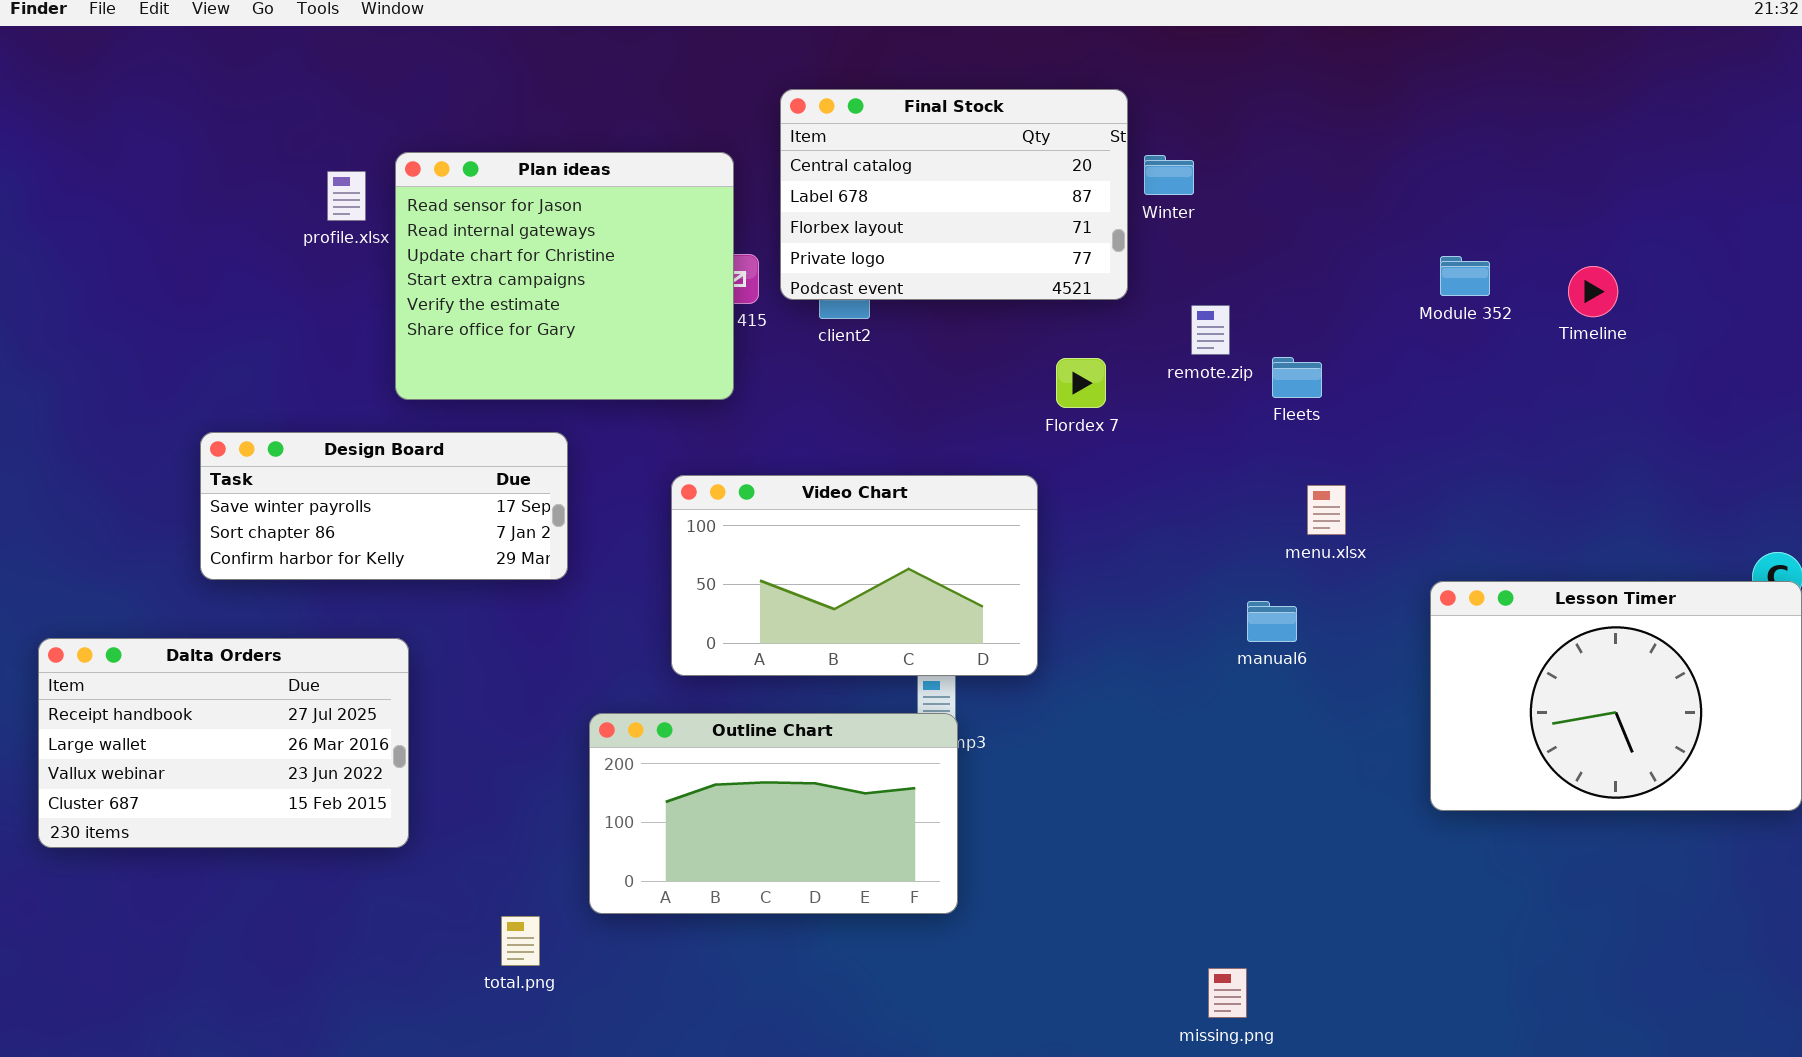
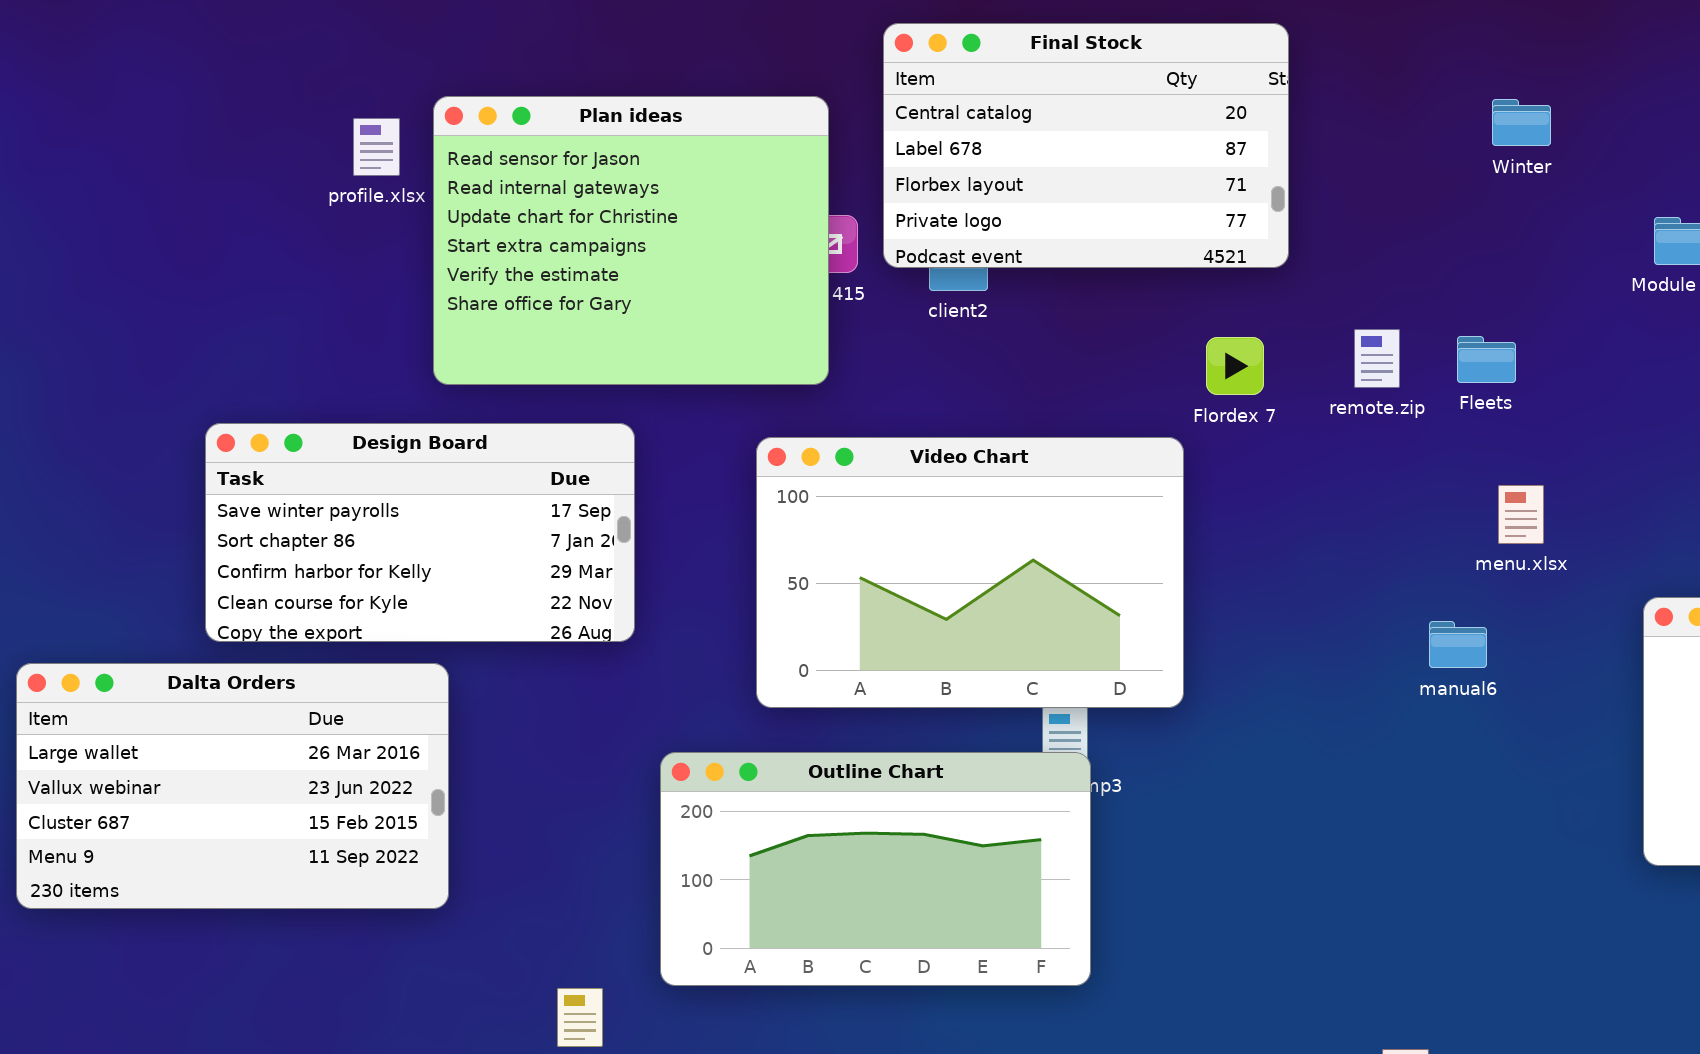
Winter: [1144,155,1194,195] -> [1492,99,1551,146], moved
remote.zip: [1191,305,1230,355] -> [1354,329,1400,388], moved
Design Board: [200,432,568,580] -> [205,423,635,642], resized
Video Chart: [671,475,1038,676] -> [756,437,1184,708], resized
Dalta Orders: [38,638,409,848] -> [16,663,449,909], scrolled down 1 row

